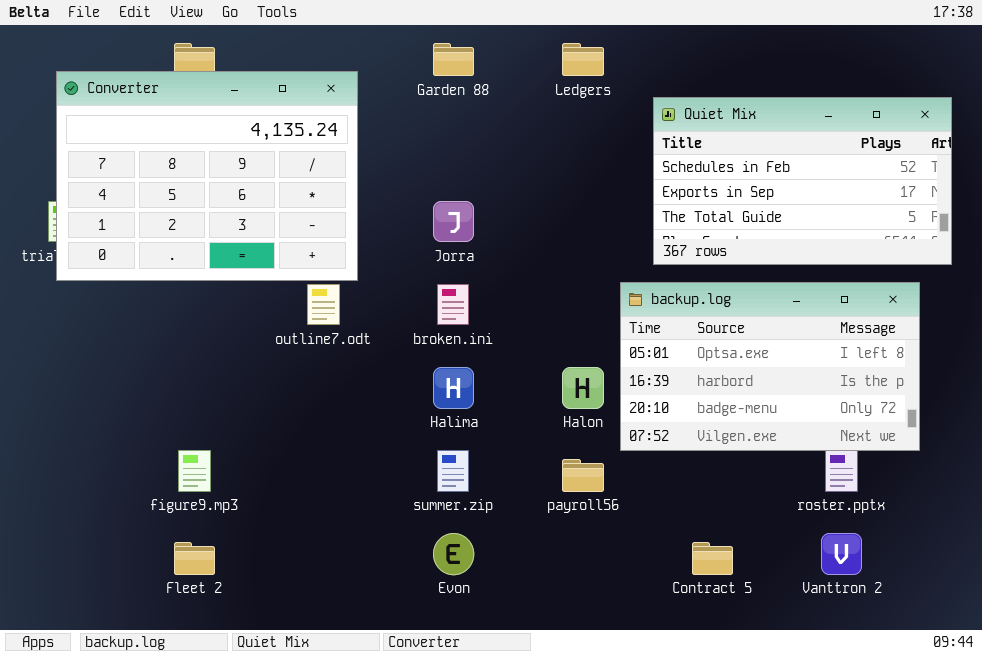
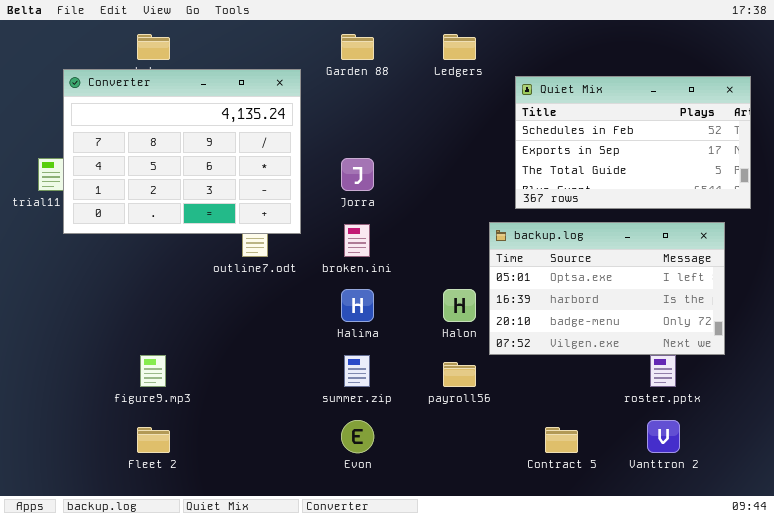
Converter: [56,71,358,281] -> [63,69,301,234], moved

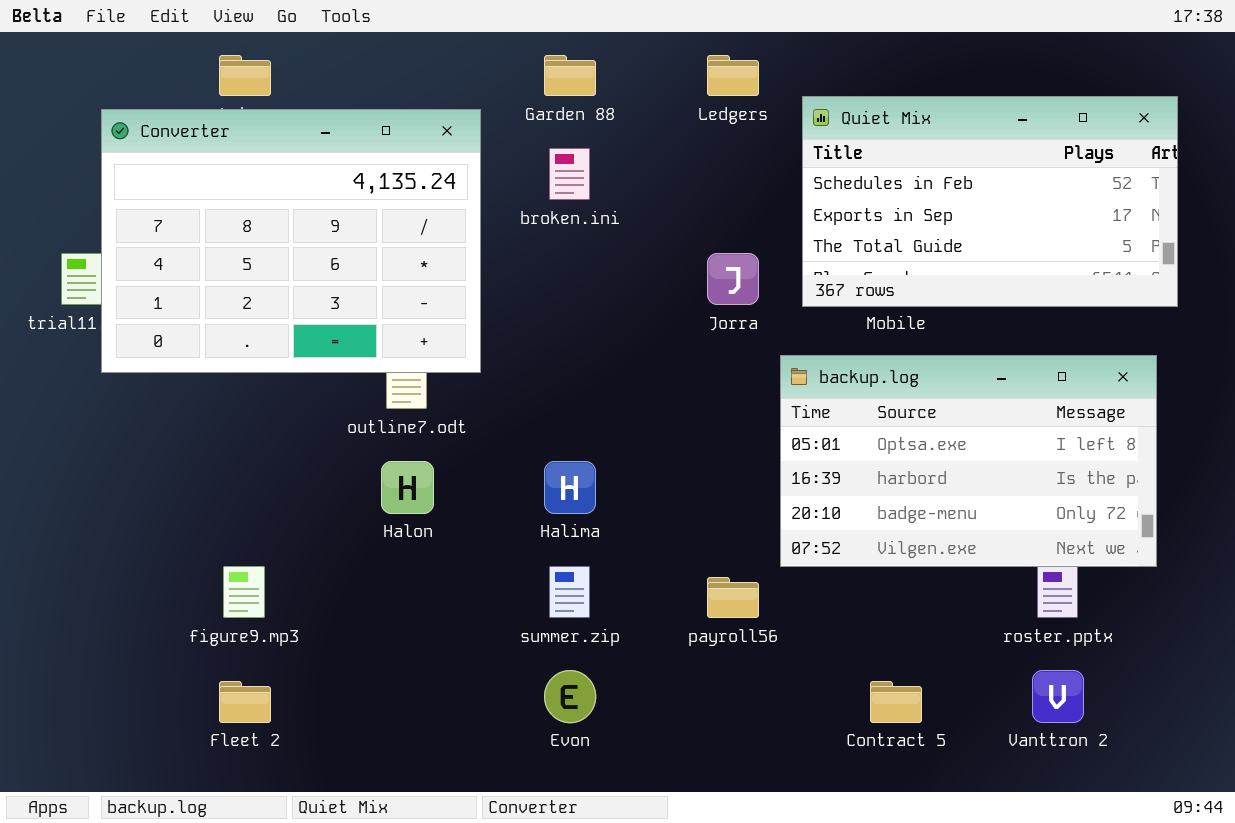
Quiet Mix: [515,76,751,209] -> [802,96,1178,307], moved
Jorra: [341,158,374,191] -> [707,253,759,305], moved
broken.ini: [344,224,370,257] -> [549,148,590,200], moved
Halon: [443,289,476,322] -> [381,461,434,514], moved

